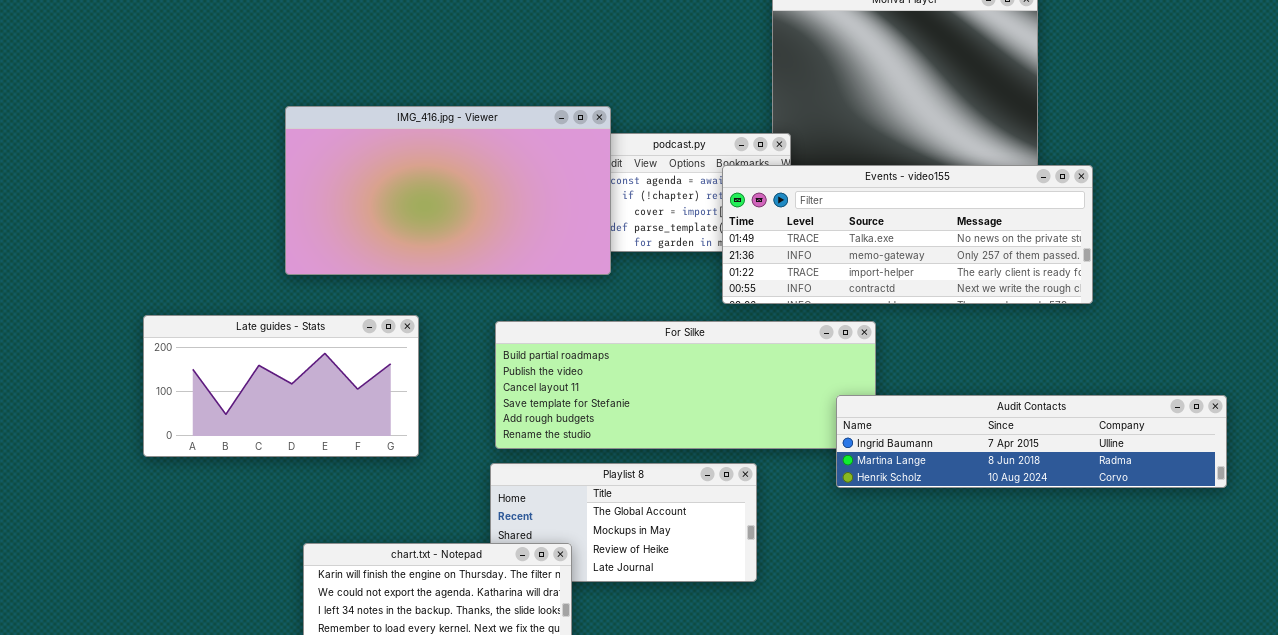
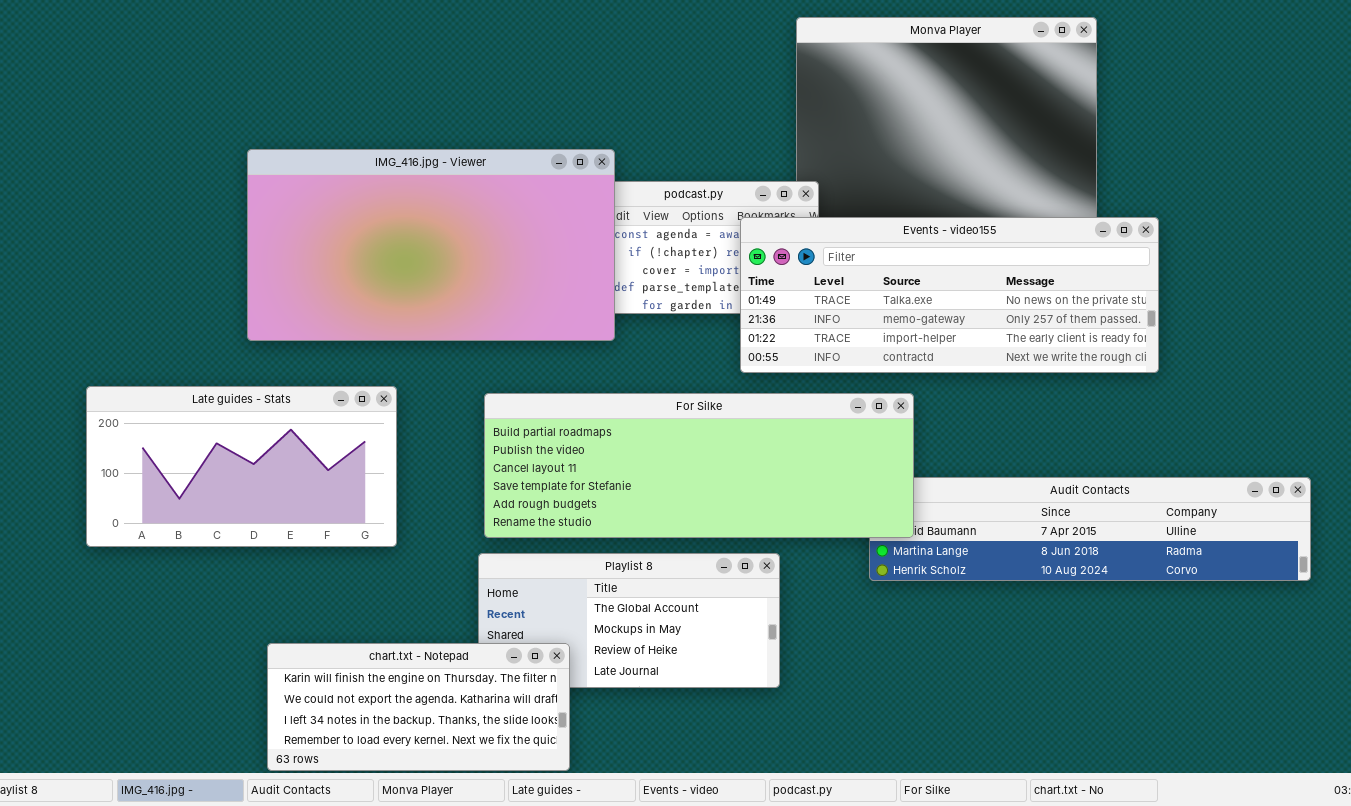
For Silke: [495,321,876,449] -> [484,393,914,538], raised

